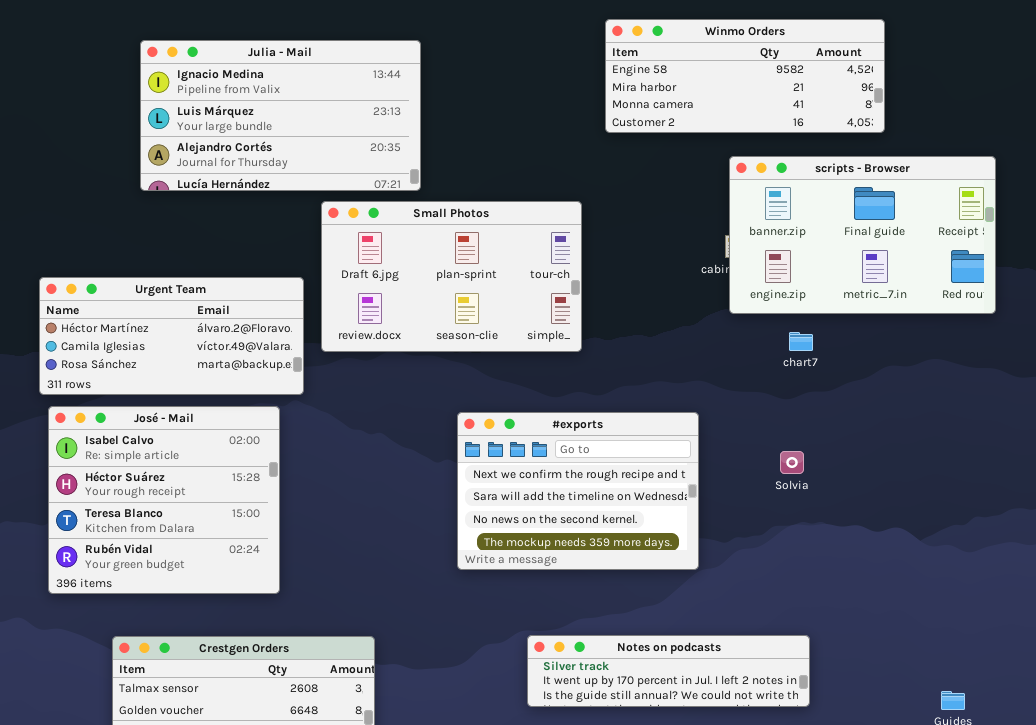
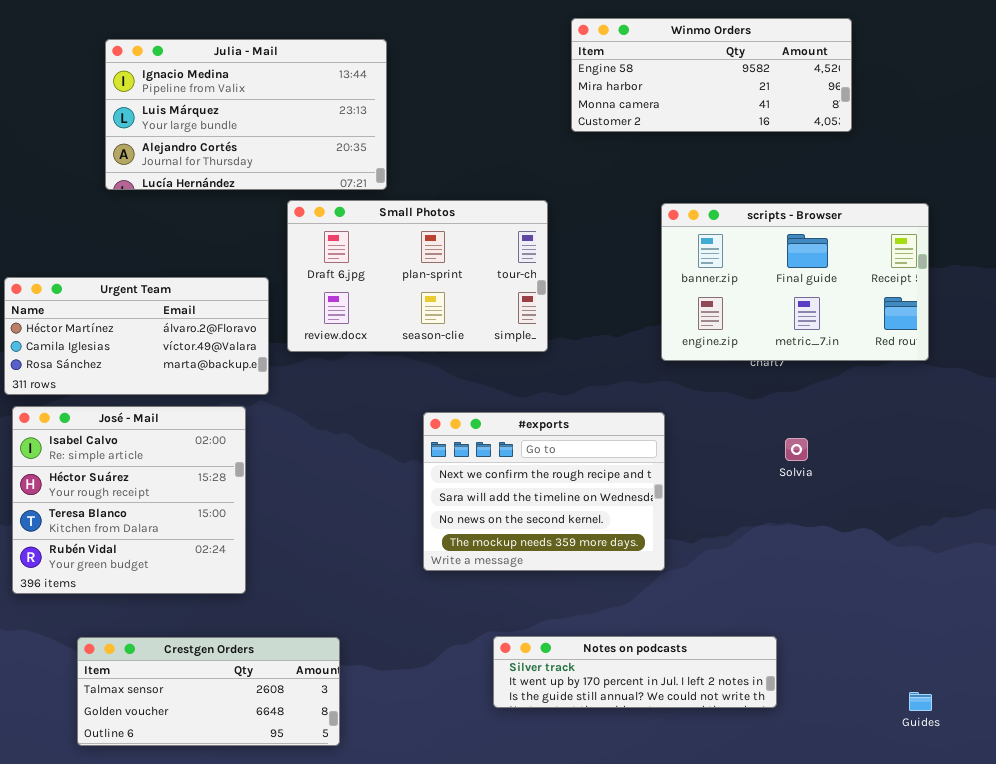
scripts - Browser: [729,156,996,314] -> [661,203,929,361], moved
Solvia: [780,451,804,474] -> [785,438,808,461], moved

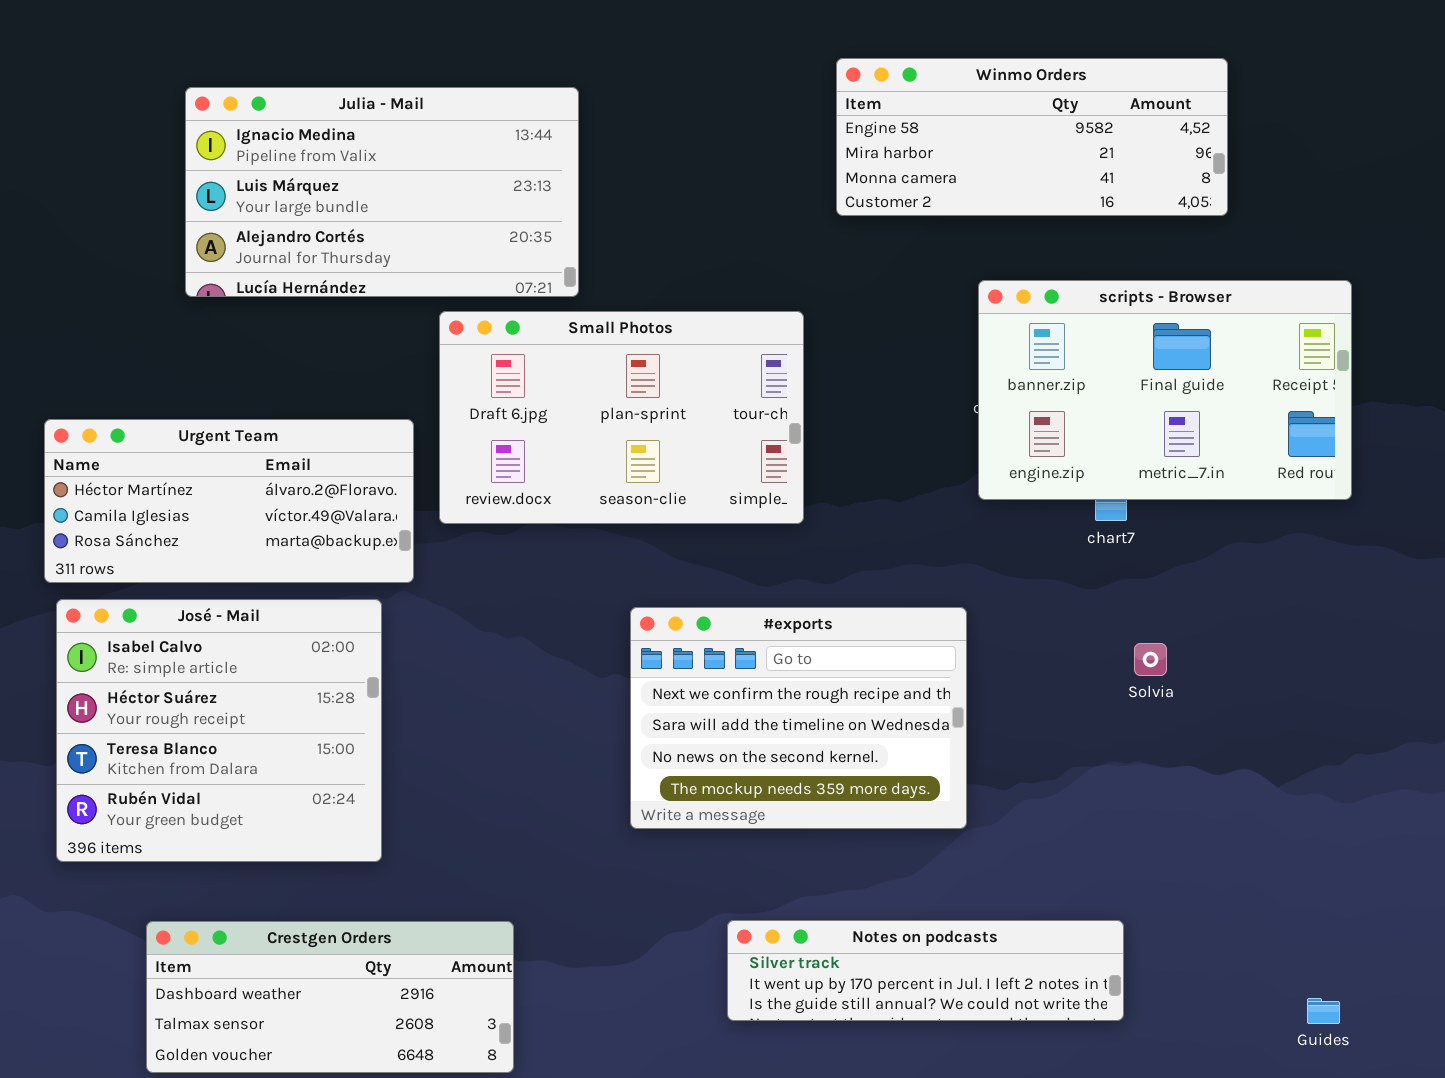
scripts - Browser: [661,203,929,361] -> [978,280,1352,500], moved
Crestgen Orders: [77,637,340,746] -> [146,921,514,1073], scrolled up 1 row

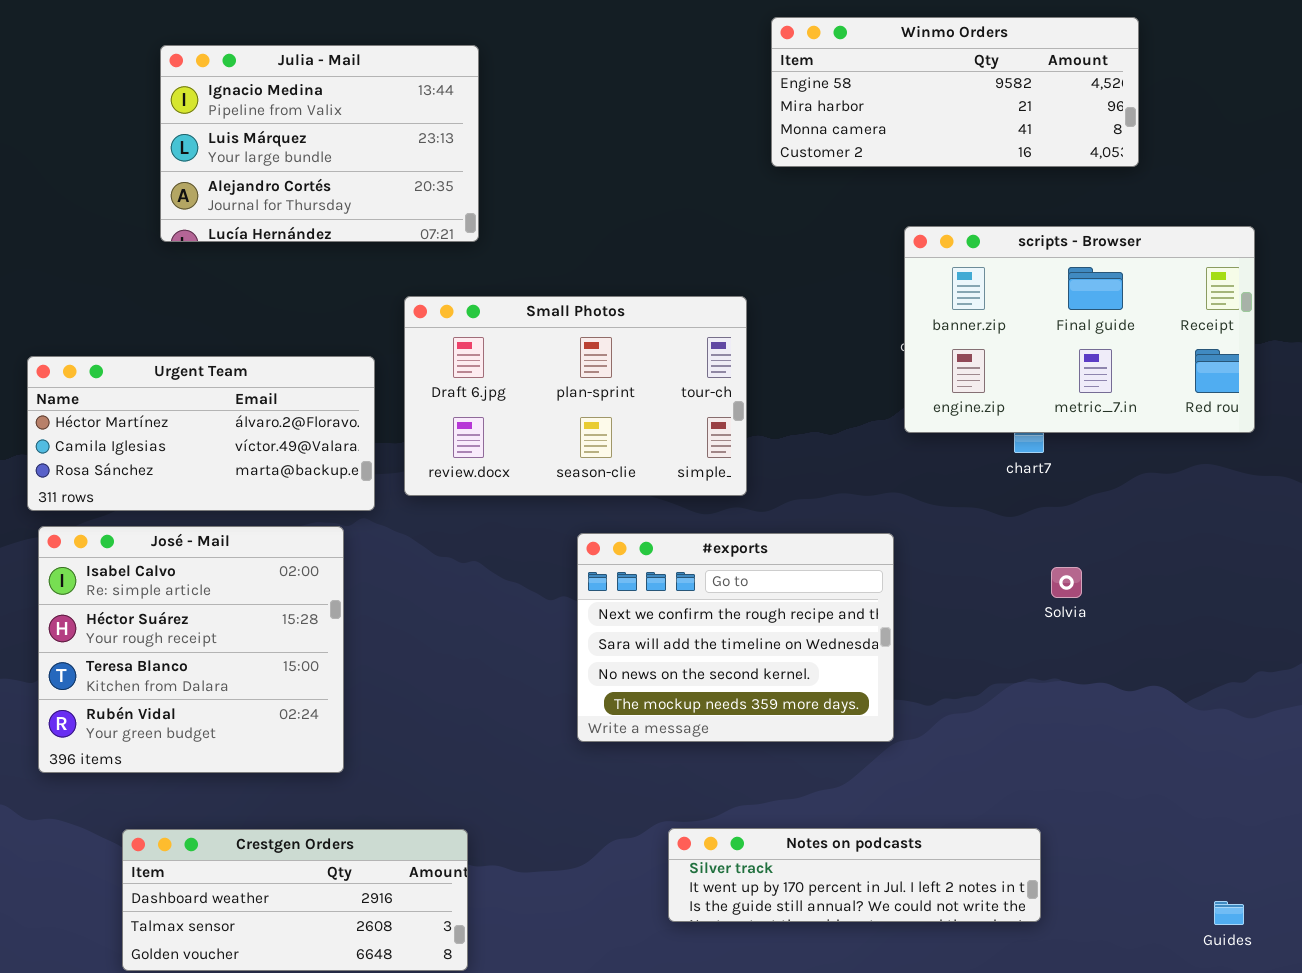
Julia - Mail: [185,87,579,297] -> [160,45,479,242], resized
Small Photos: [439,311,804,524] -> [404,296,747,496], moved

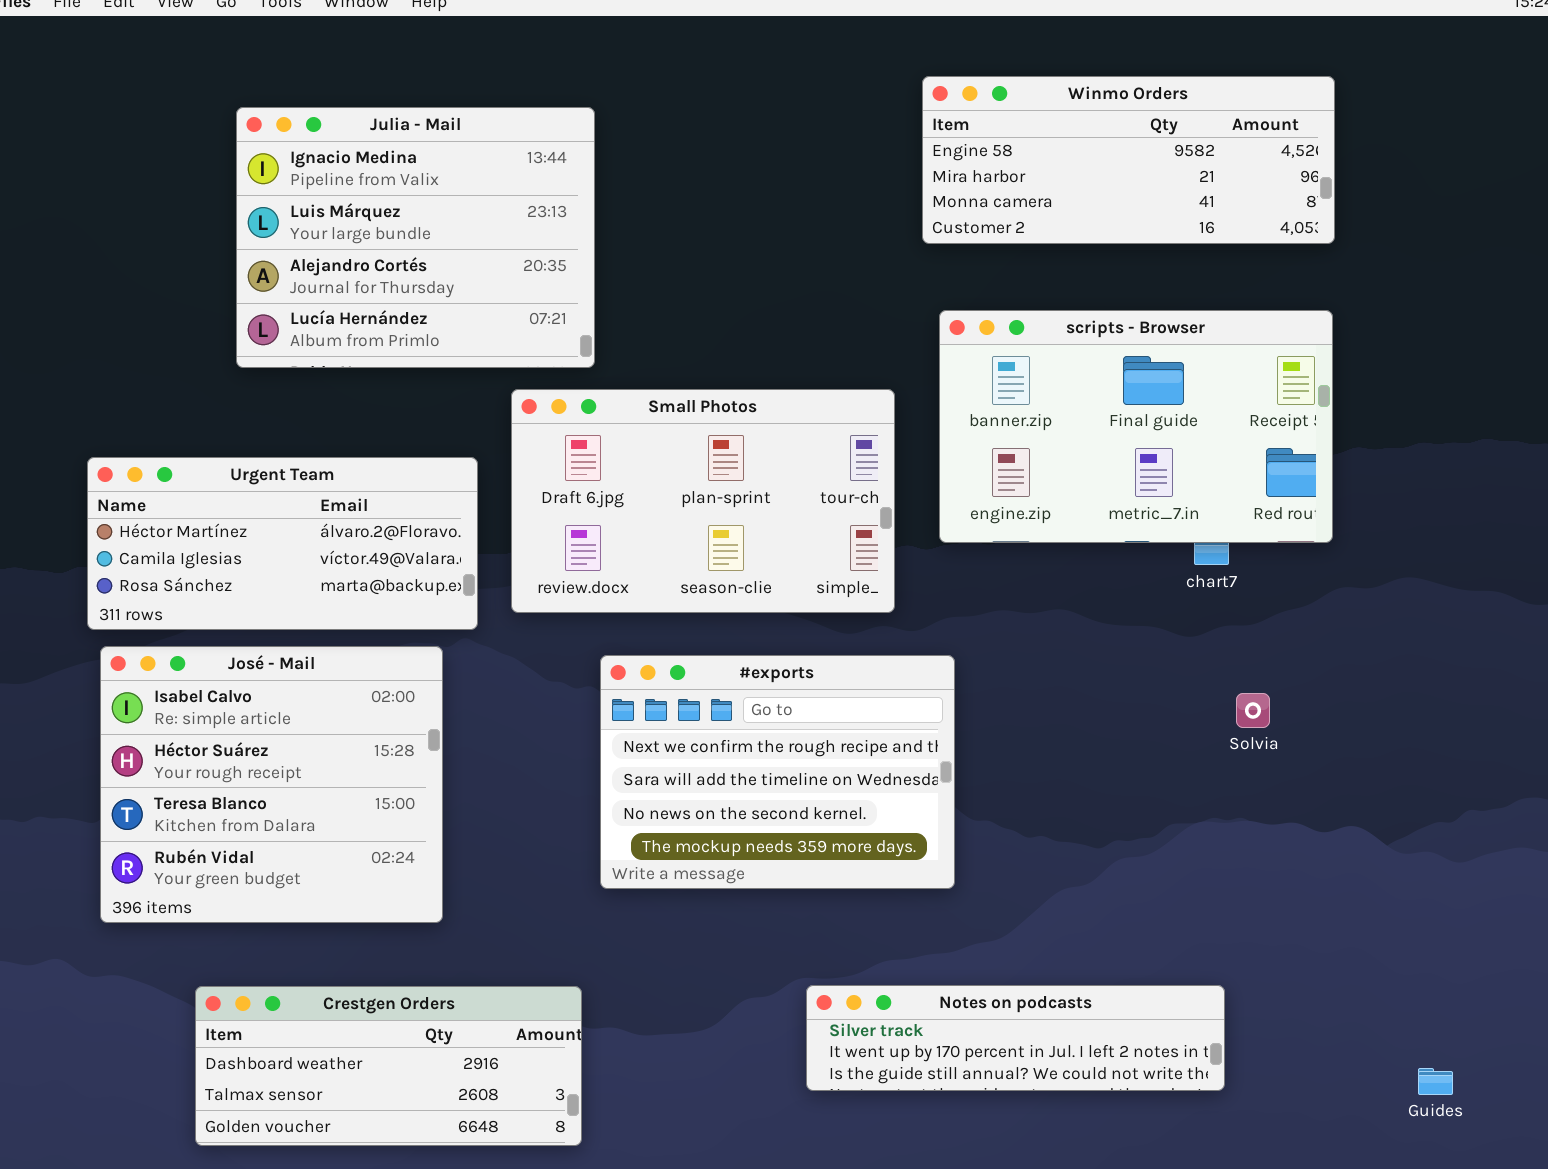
Julia - Mail: [160,45,479,242] -> [236,107,595,368], resized
scripts - Browser: [904,226,1255,433] -> [939,310,1333,543], moved
#exports: [577,533,894,742] -> [600,655,955,889], moved

